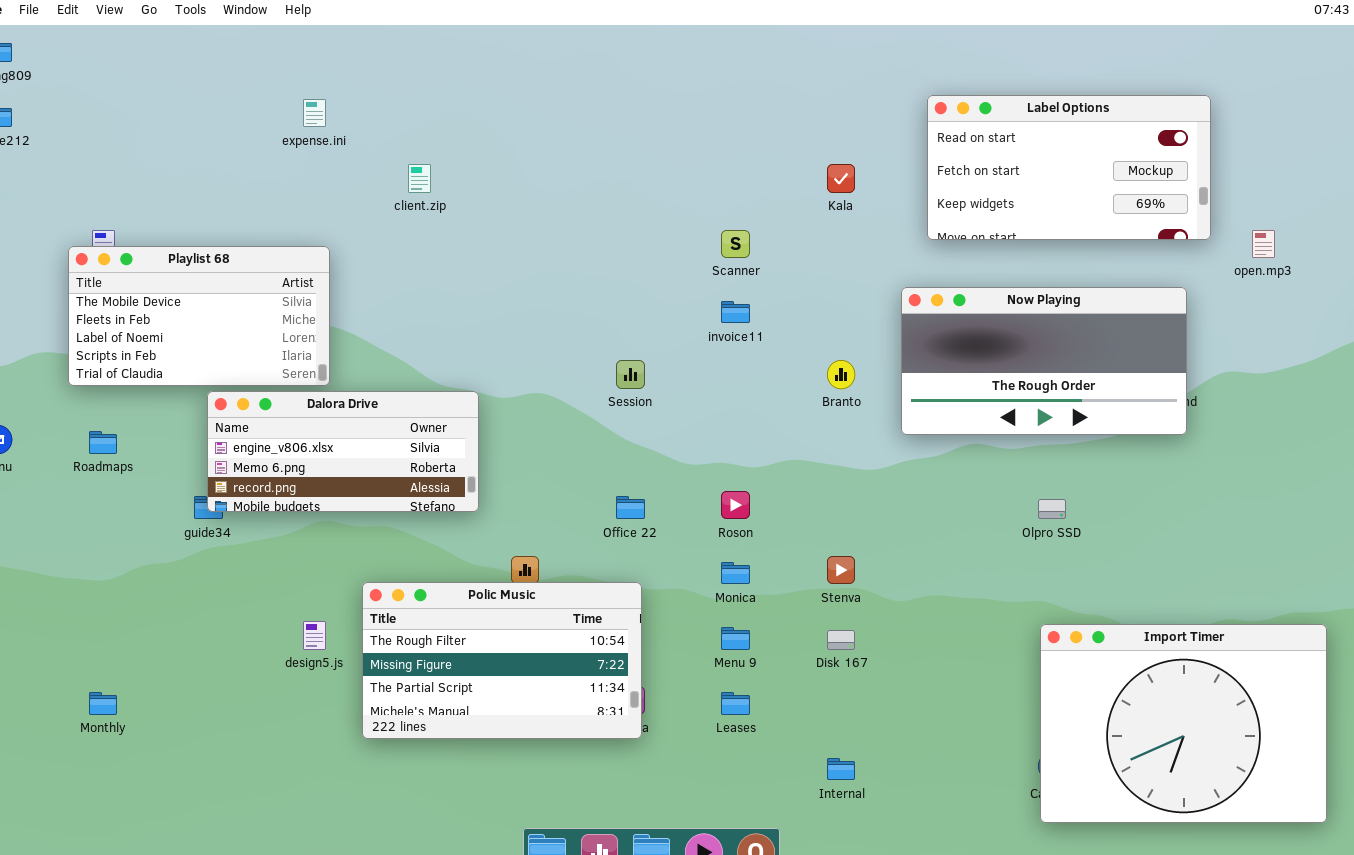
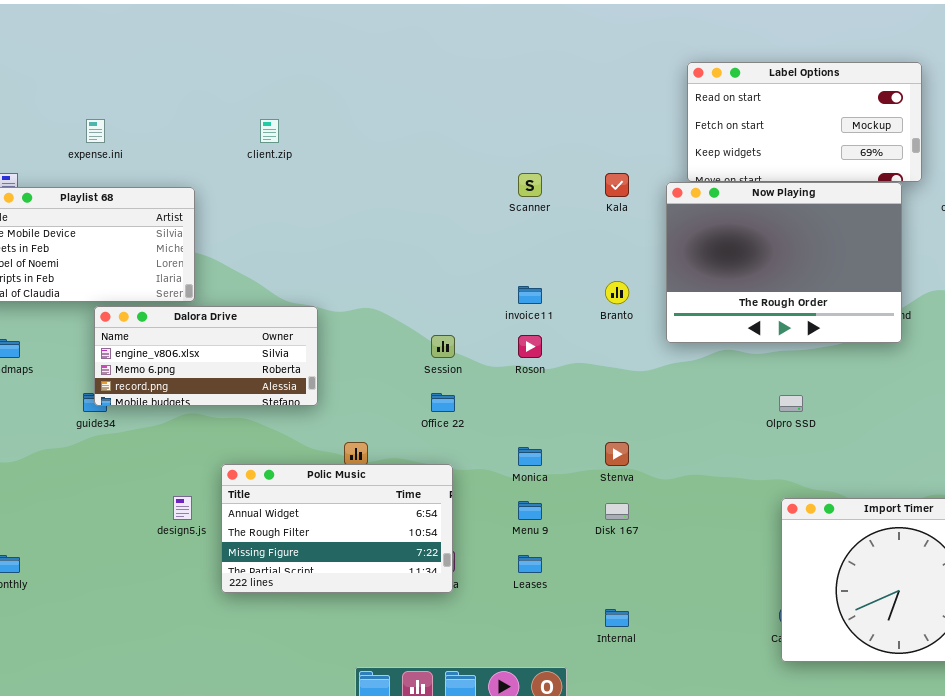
expense.ini: [303,99,326,127] -> [86,119,105,143], moved
Kala: [827,164,855,193] -> [605,173,629,197], moved
Now Playing: [901,287,1187,435] -> [666,182,902,343], resized
invoice11: [721,301,750,323] -> [518,286,542,304], moved
Session: [616,360,645,389] -> [431,335,455,358], moved
Roson: [721,491,750,519] -> [518,335,542,358], moved
Polic Music: [362,582,642,739] -> [221,464,453,593], scrolled up 1 row

